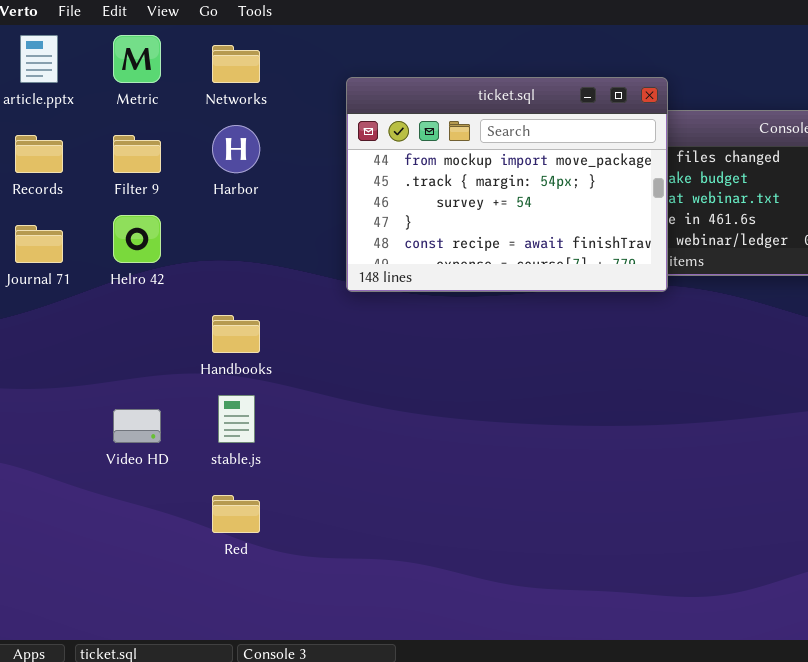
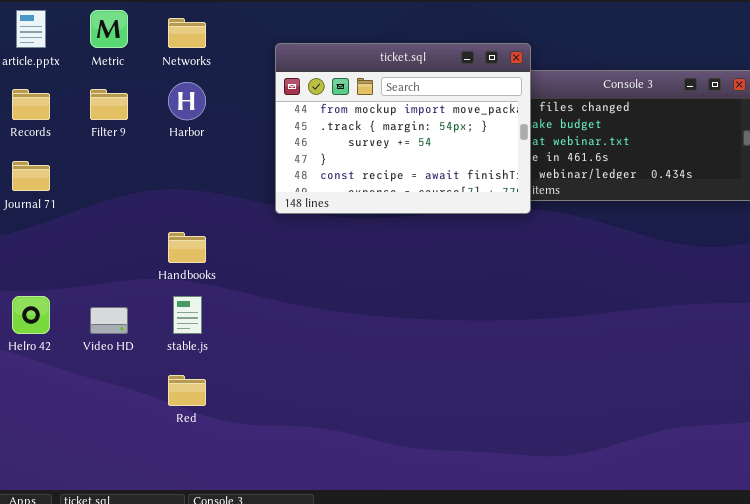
Helro 42: [113,215,161,263] -> [12,296,50,334], moved

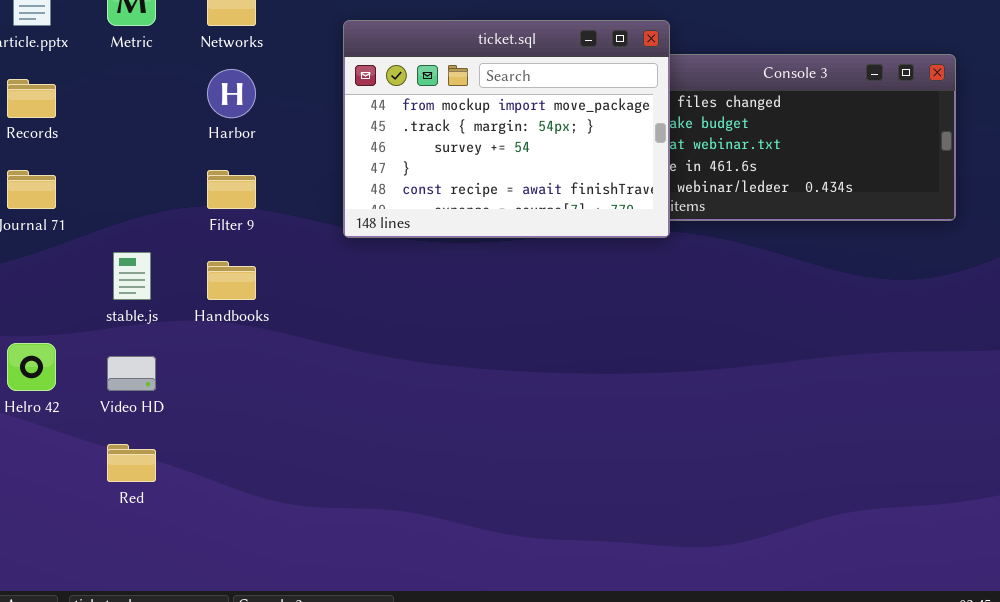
Filter 9: [90,89,128,120] -> [207,170,256,209], moved
stable.js: [173,296,202,334] -> [113,252,151,300], moved
Red: [168,375,206,406] -> [107,444,156,482], moved

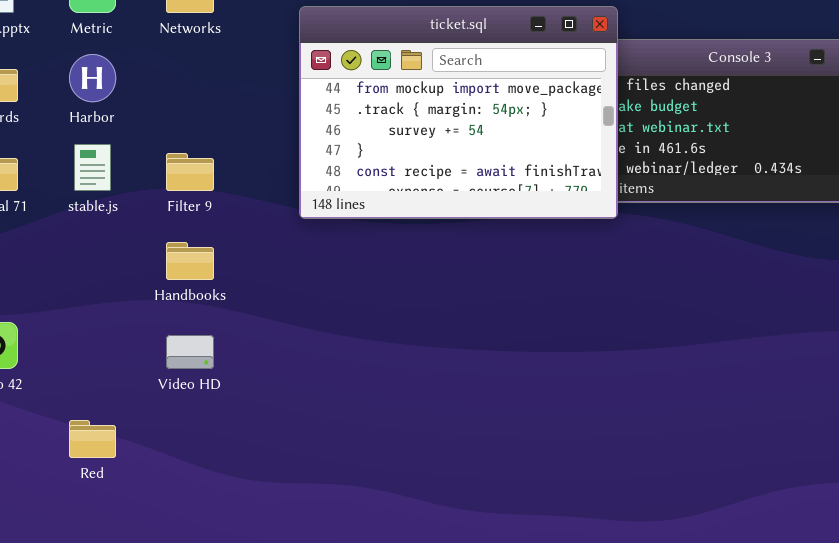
Harbor: [207,69,256,118] -> [69,54,116,102], moved
stable.js: [113,252,151,300] -> [74,144,111,191], moved
Video HD: [107,356,156,391] -> [166,335,214,369], moved

